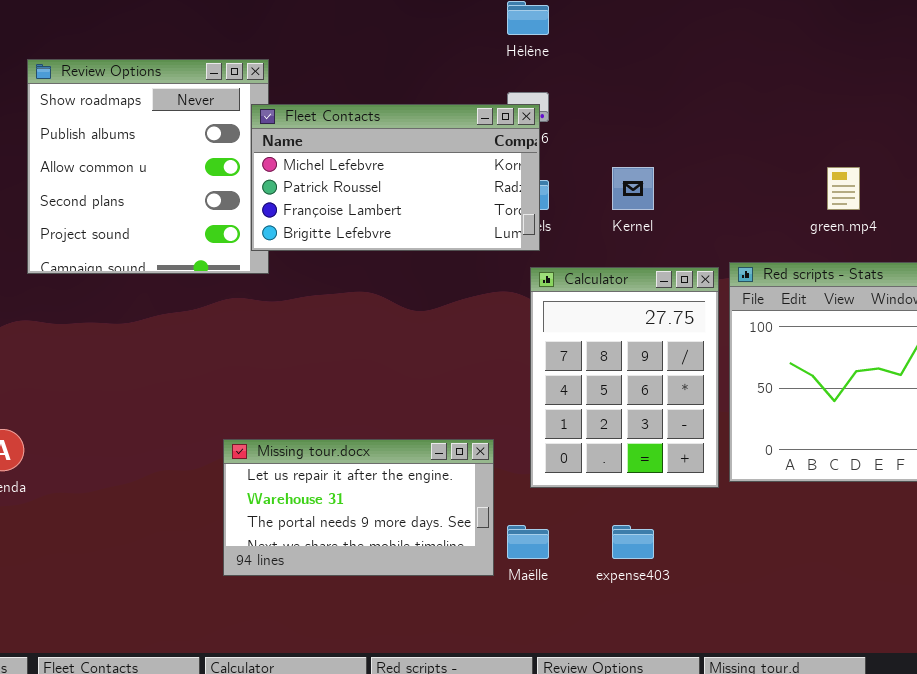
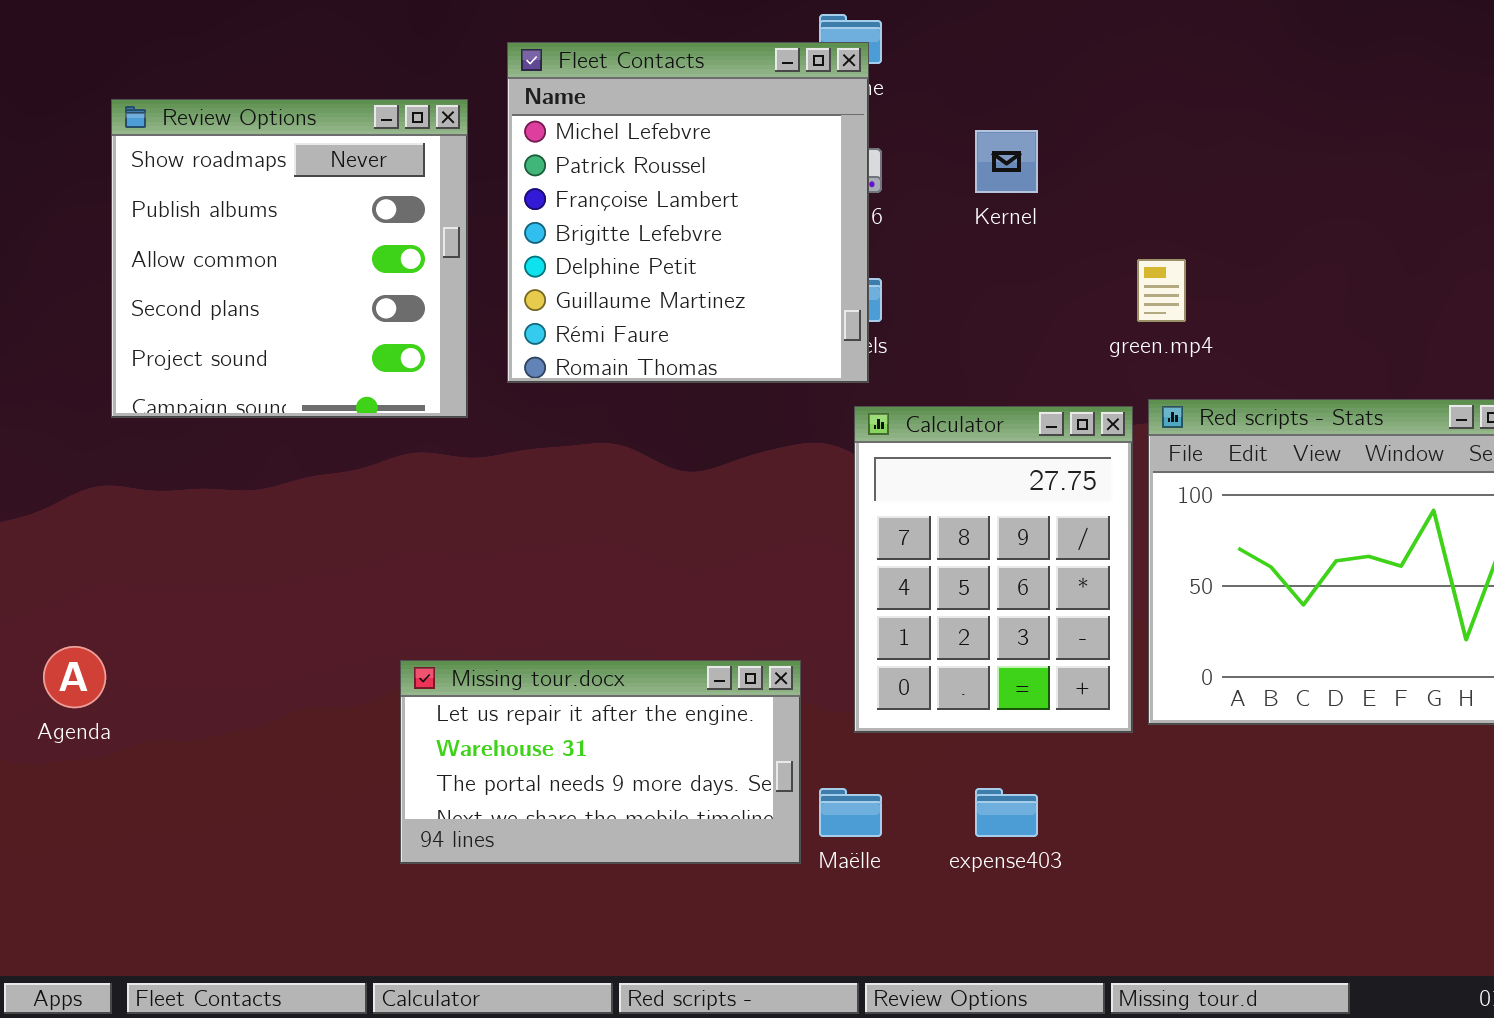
Fleet Contacts: [251,104,540,251] -> [507,42,869,383], resized
Kernel: [612,167,654,210] -> [975,130,1038,193], moved
green.mp4: [827,167,860,210] -> [1137,259,1186,322], moved

